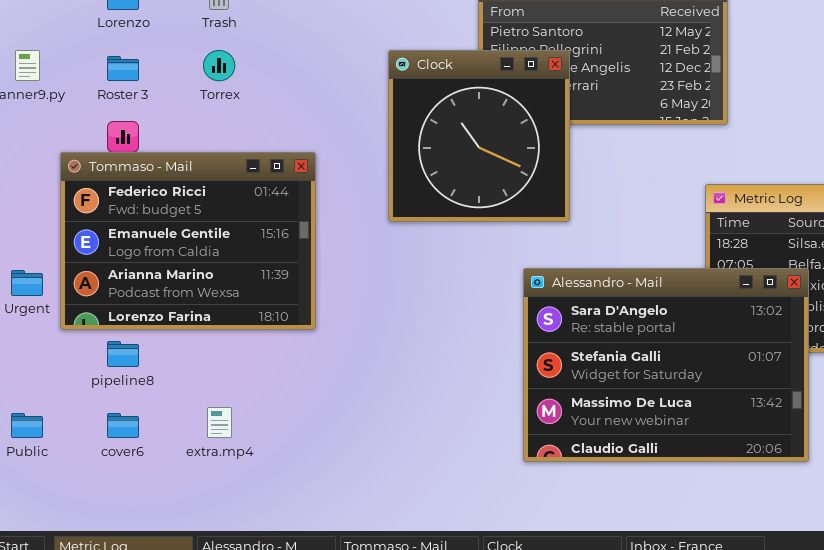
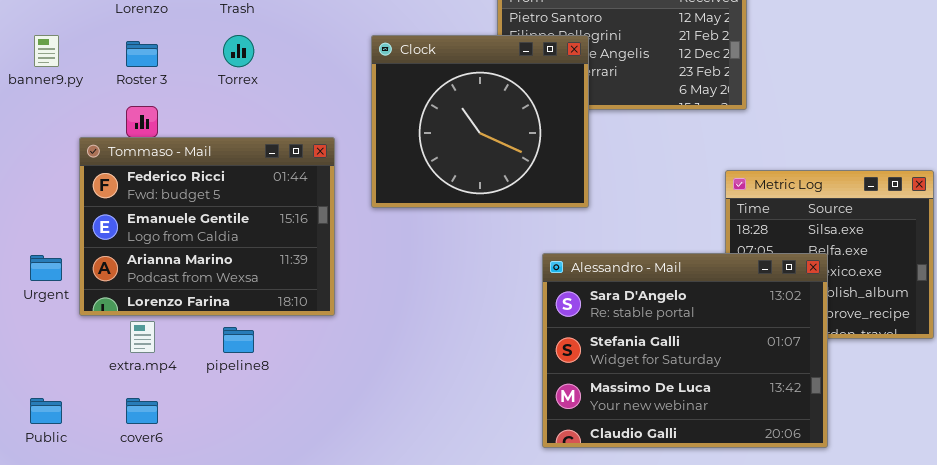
Clock: [388,50,570,222] -> [371,35,589,208], resized
pipeline8: [107,341,139,367] -> [223,327,254,353], moved
extra.mp4: [207,407,232,438] -> [130,321,155,353], moved

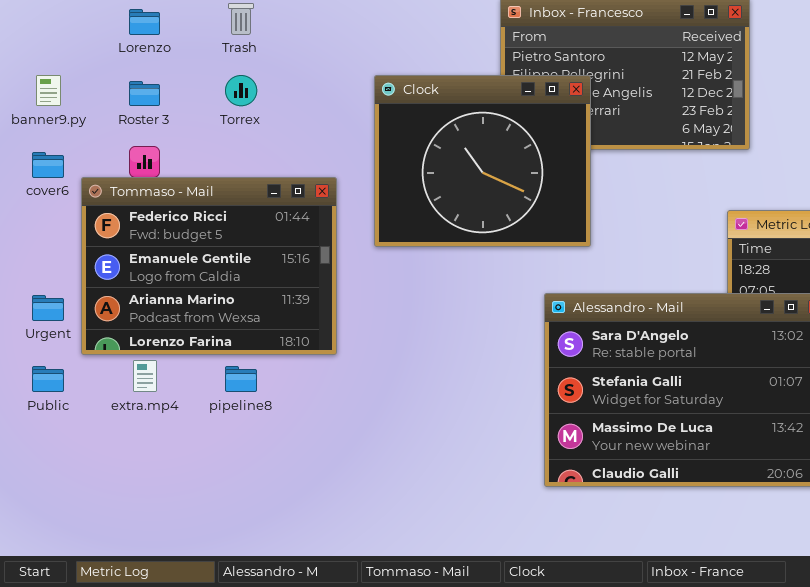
Public: [30,398,62,424] -> [32,366,64,392], moved
cover6: [126,398,158,424] -> [32,152,64,178], moved

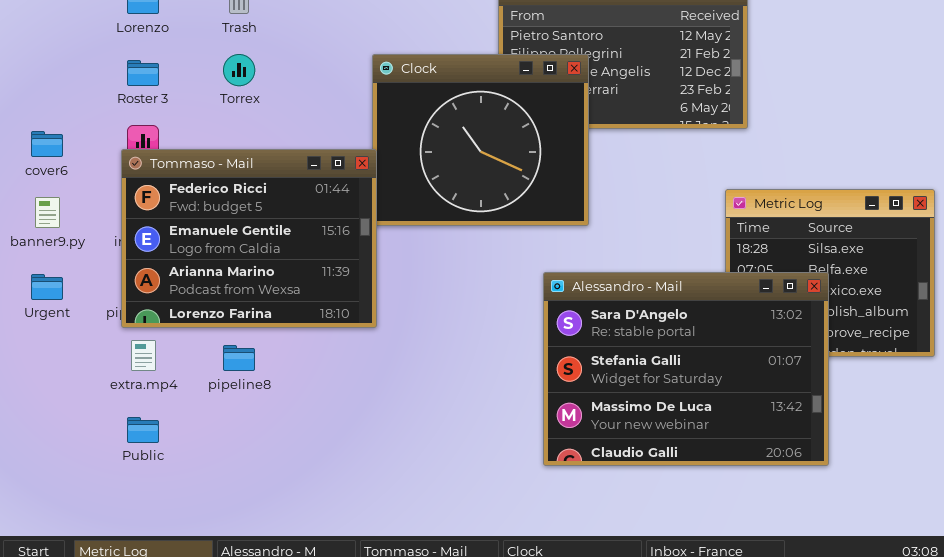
banner9.py: [36,75,61,106] -> [35,197,60,228], moved
Tommaso - Mail: [81,177,337,355] -> [121,149,377,328], moved
Public: [32,366,64,392] -> [127,417,159,443], moved

